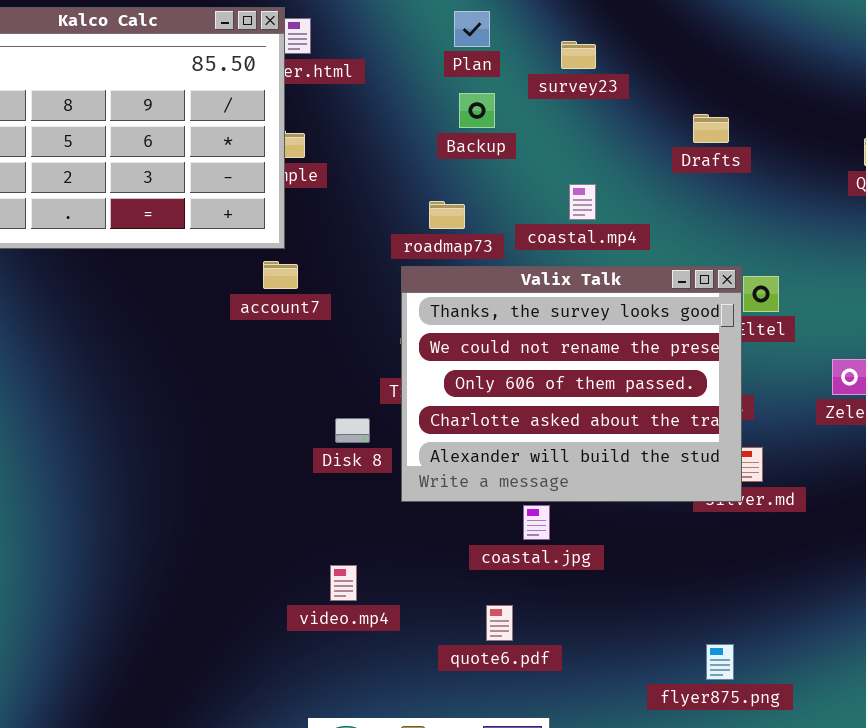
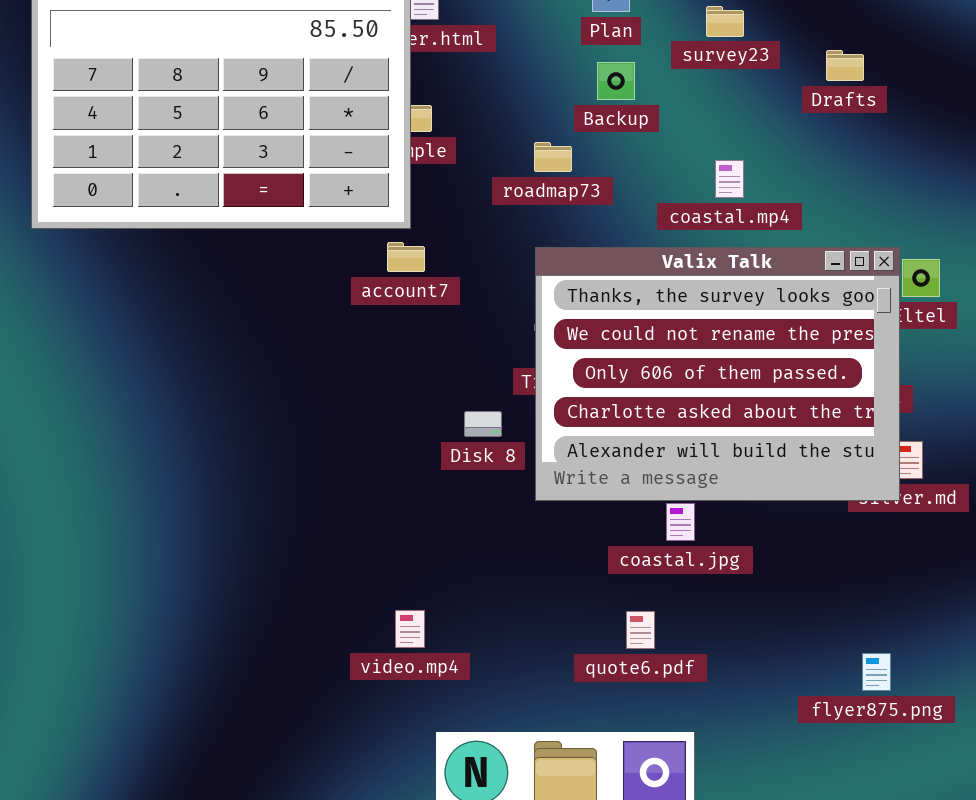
Drafts: [693,114,729,143] -> [826,50,864,81], moved
roadmap73: [429,201,465,229] -> [534,142,572,172], moved
video.mp4: [330,565,357,601] -> [395,610,425,648], moved

